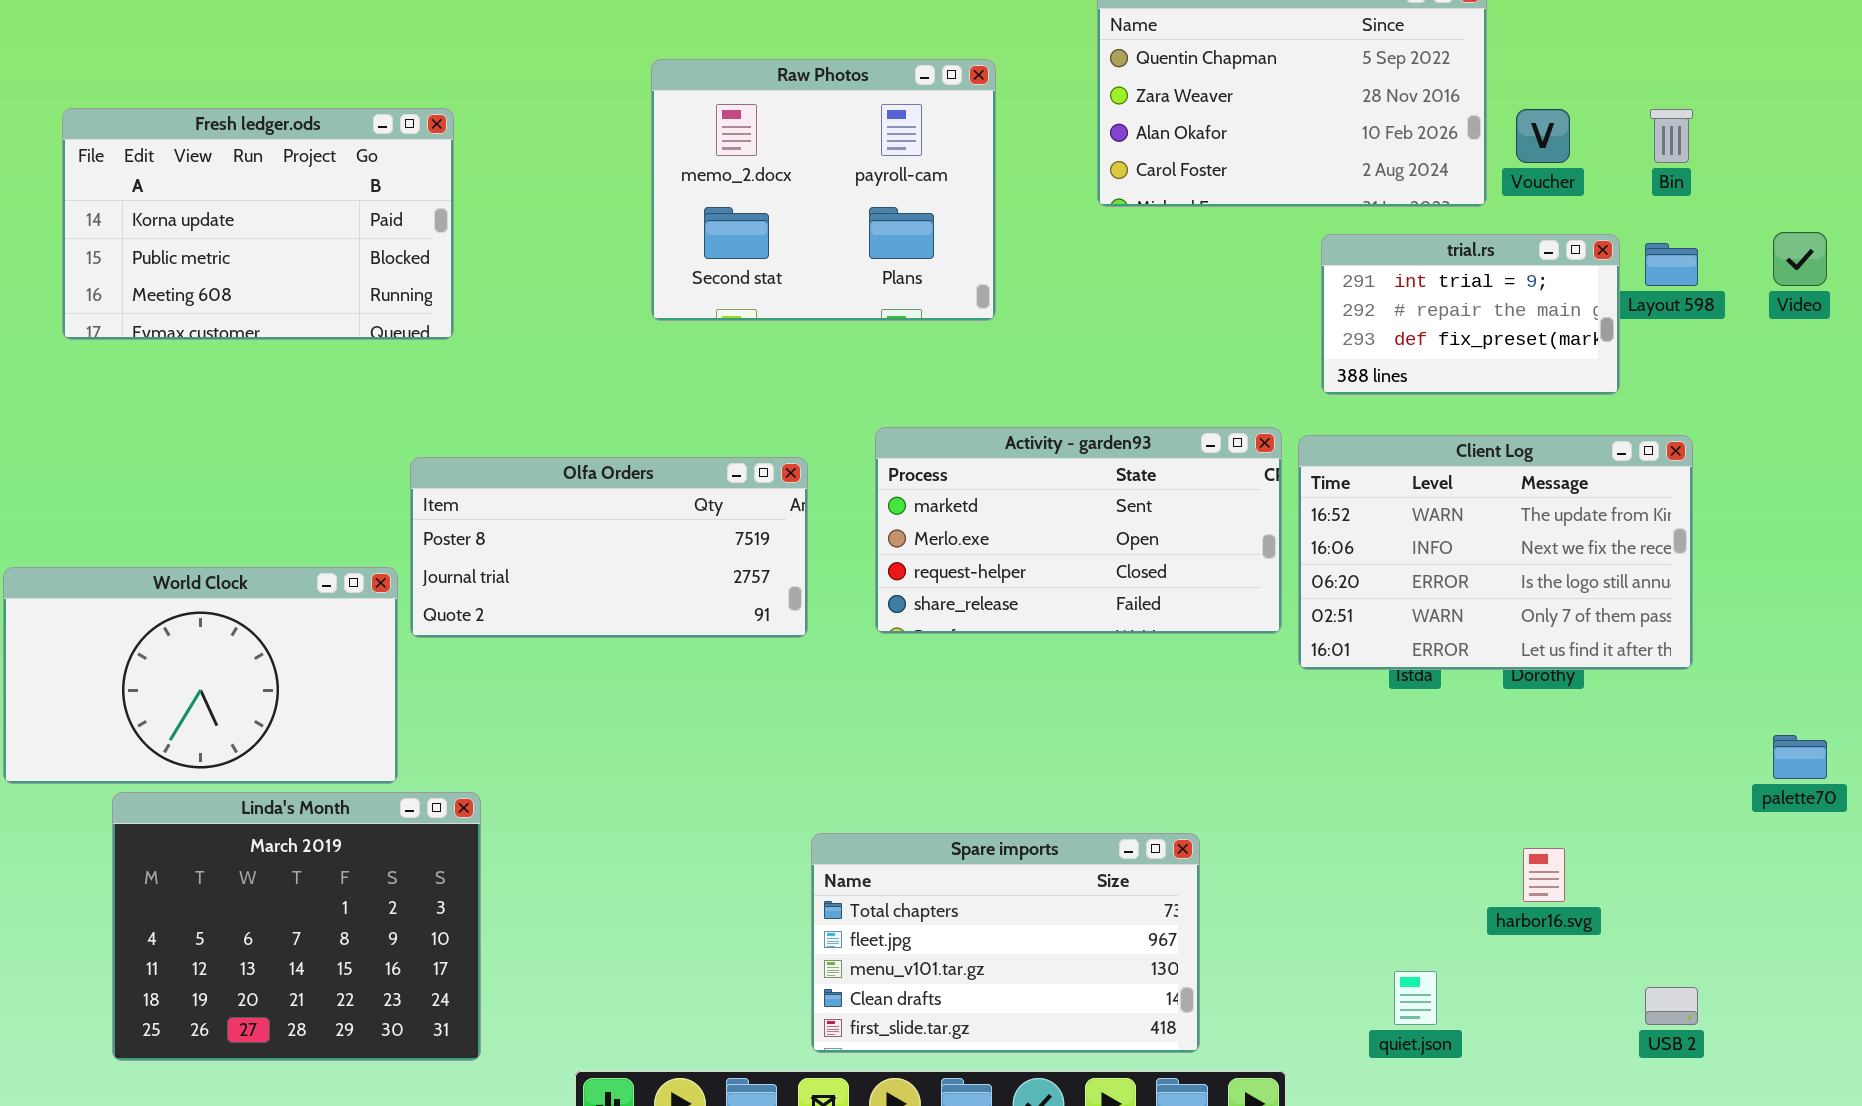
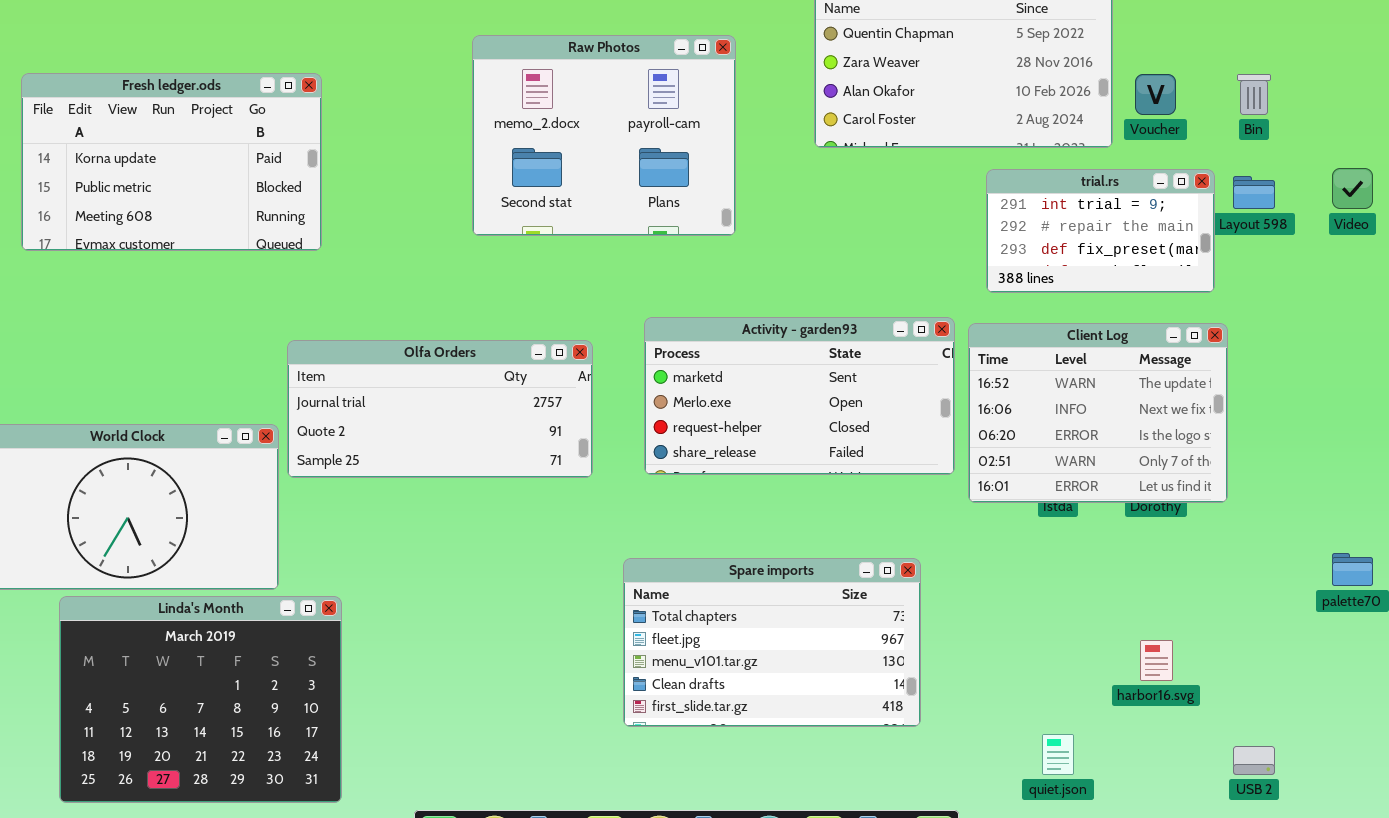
Client Log: [1298,435,1693,670] -> [968,323,1228,503], resized
Olfa Orders: [410,457,808,638] -> [287,340,593,478], scrolled down 1 row
Spare imports: [811,833,1200,1053] -> [623,558,921,727], moved

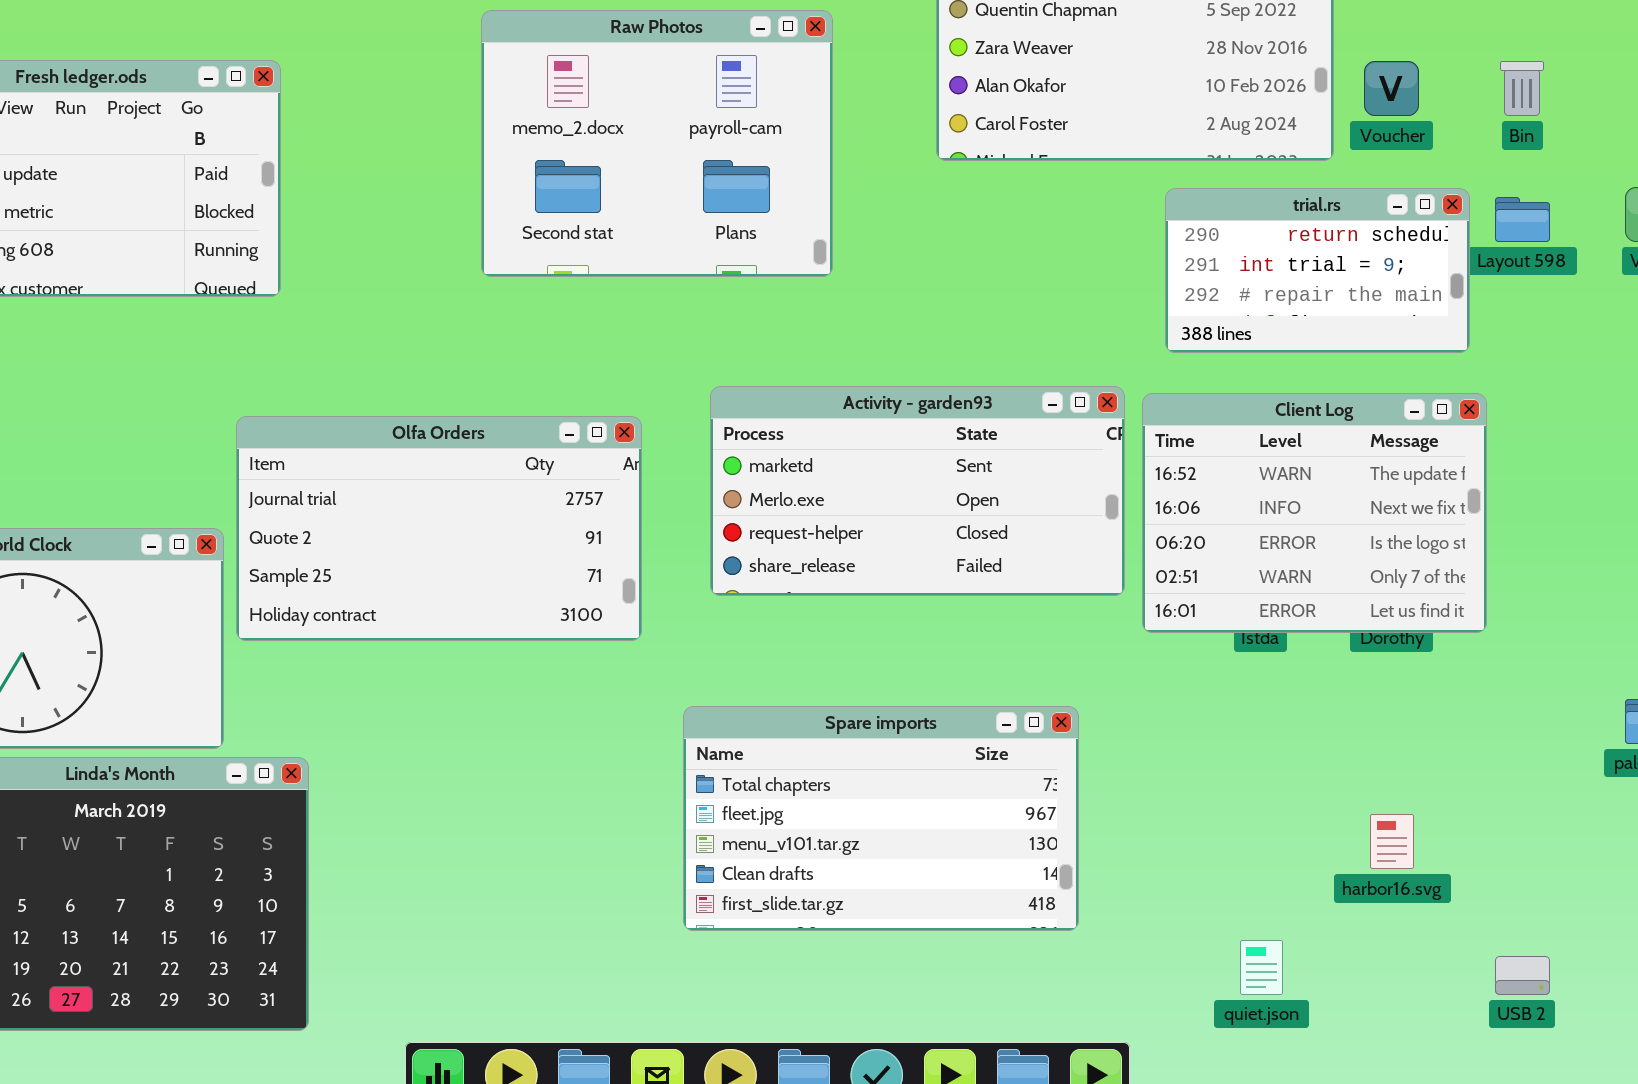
trial.rs: [986,169,1215,293] -> [1165,188,1470,353], scrolled up 1 row
Olfa Orders: [287,340,593,478] -> [236,416,642,641], resized

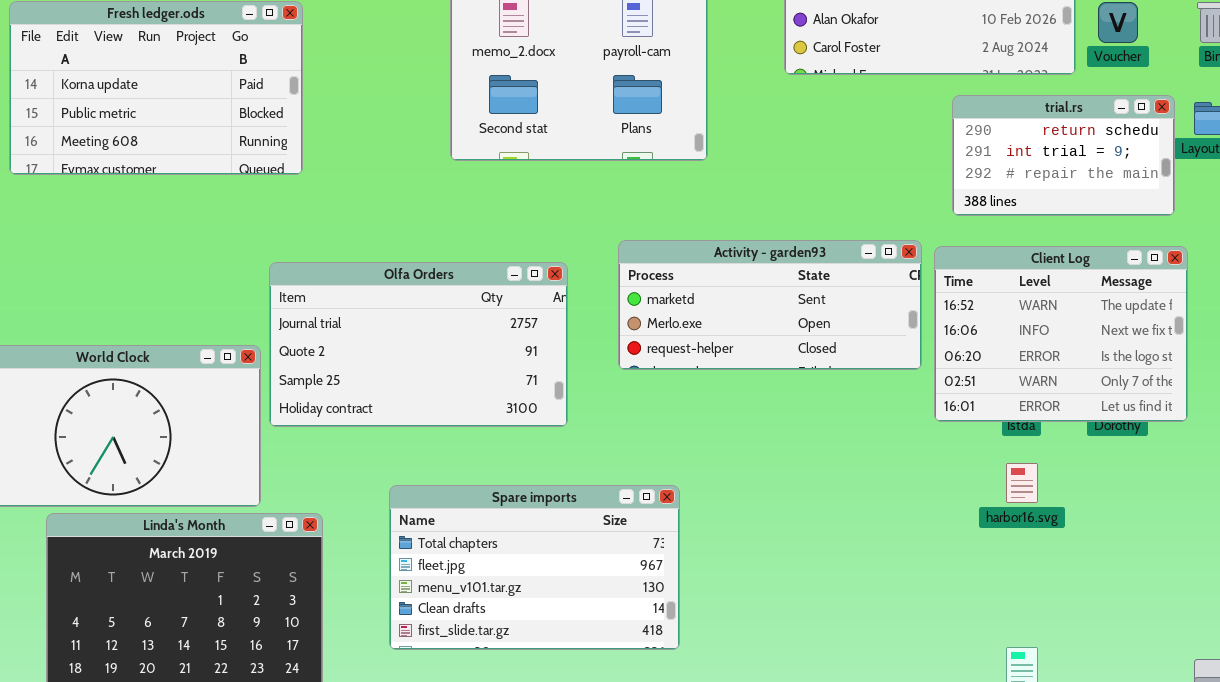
Activity - garden93: [710,386,1125,596] -> [618,240,922,370], resized
Spare imports: [683,706,1079,931] -> [389,485,680,650], moved
harbor16.svg: [1370,814,1414,869] -> [1006,463,1038,503], moved

